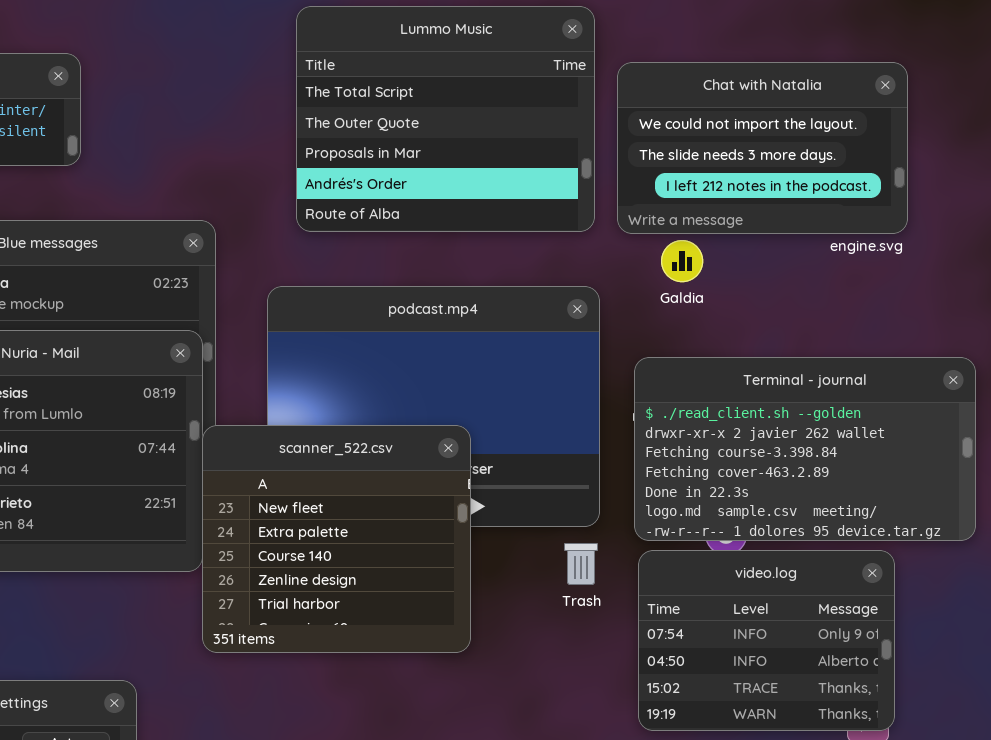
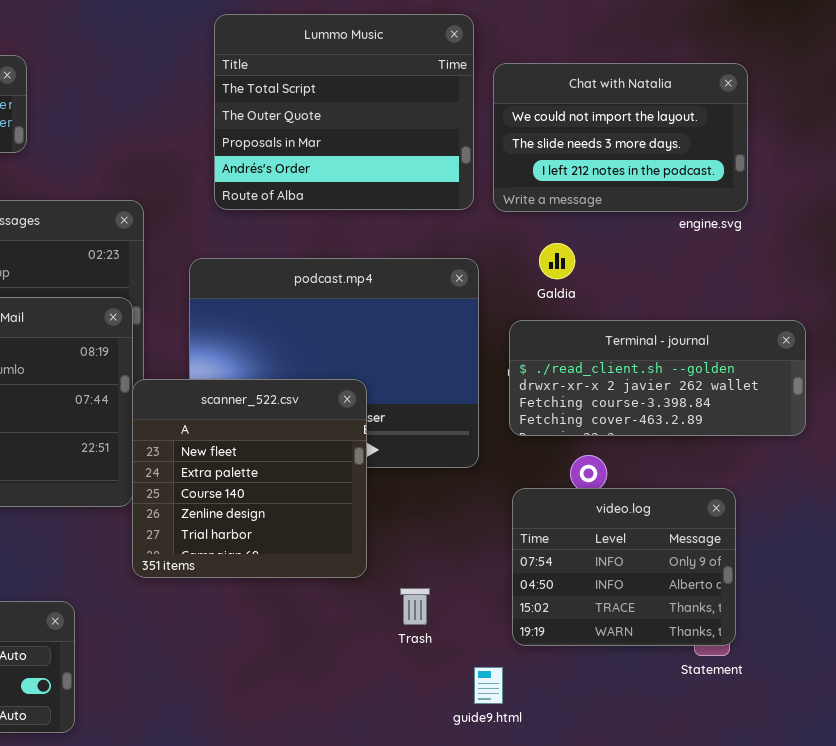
Galdia: [661,240,703,282] -> [539,243,575,279], moved
Terminal - journal: [634,357,976,541] -> [509,320,806,436], resized
Trash: [564,543,598,585] -> [400,588,430,625], moved

